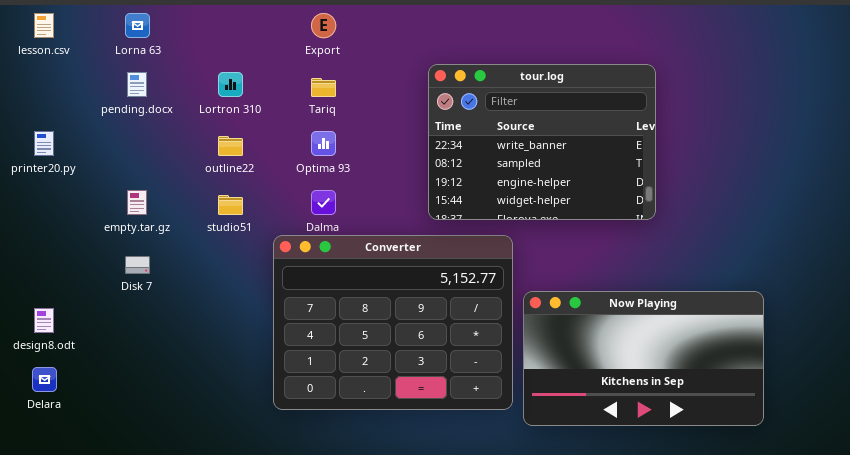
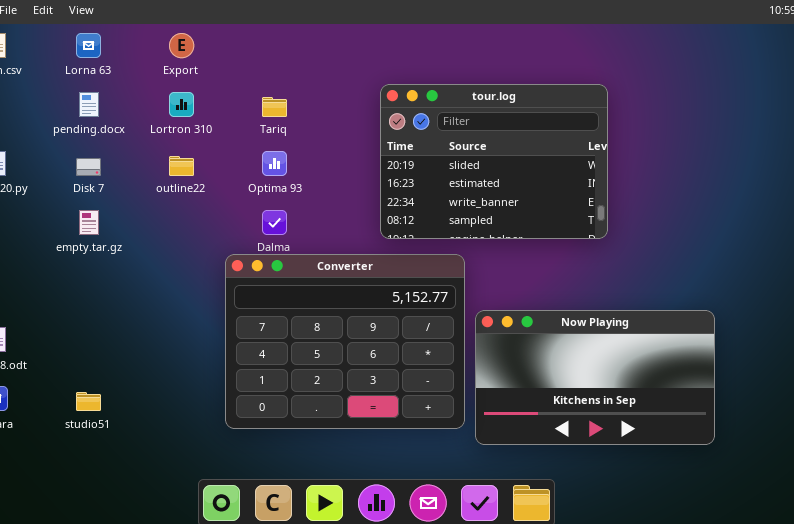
Export: [311,13,336,38] -> [169,33,194,58], moved
tour.log: [428,64,656,220] -> [380,84,608,239], scrolled up 2 rows
studio51: [218,195,243,215] -> [76,392,101,411], moved
Disk 7: [125,256,150,274] -> [76,158,101,176], moved

